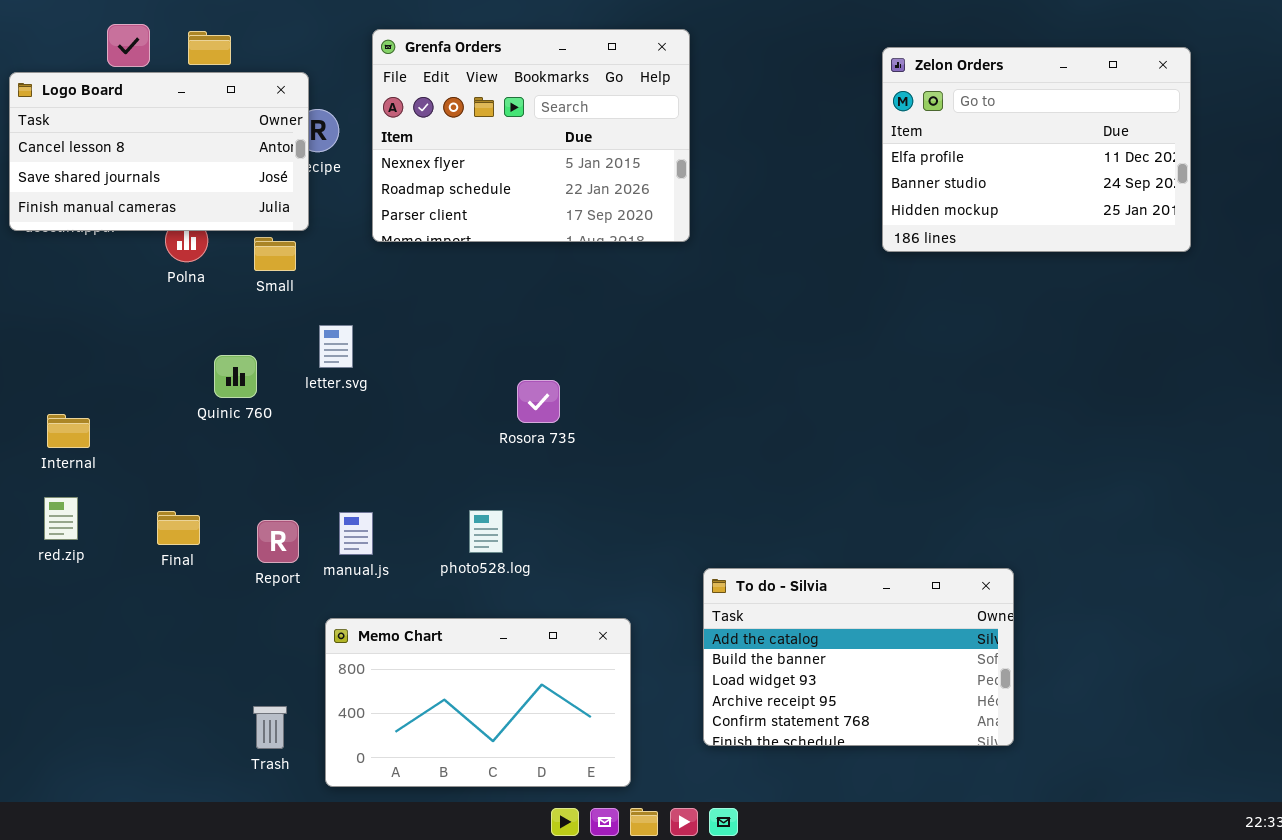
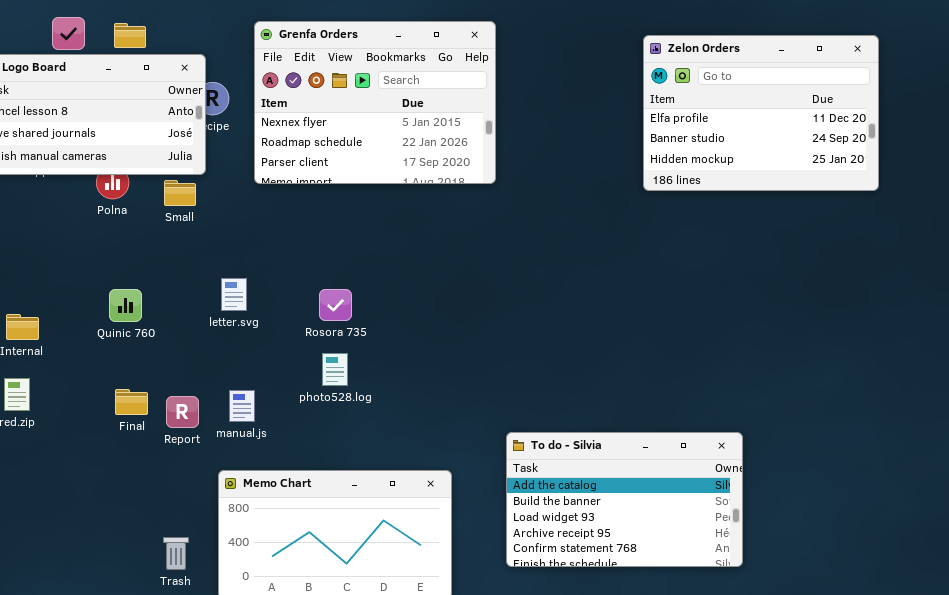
letter.svg: [319,325,353,368] -> [221,278,247,311], moved
Quinic 760: [214,355,257,398] -> [109,289,142,322], moved
Rosora 735: [517,380,560,423] -> [319,289,352,321], moved
photo528.log: [469,510,503,553] -> [322,353,348,386], moved
Final: [157,511,200,545] -> [115,389,148,415], moved

